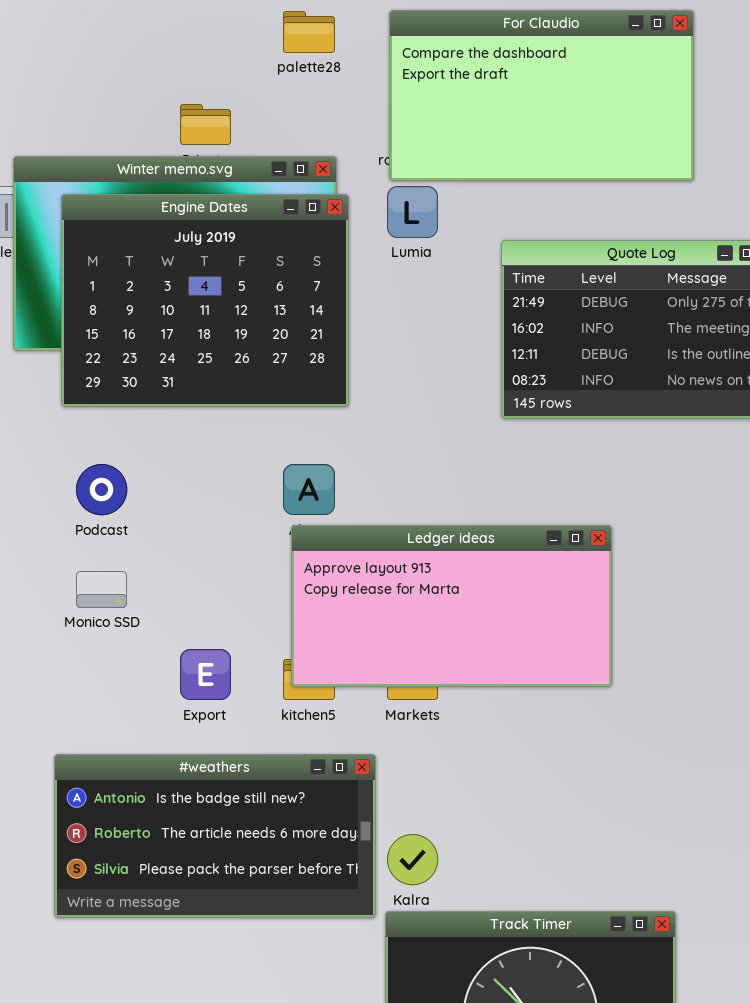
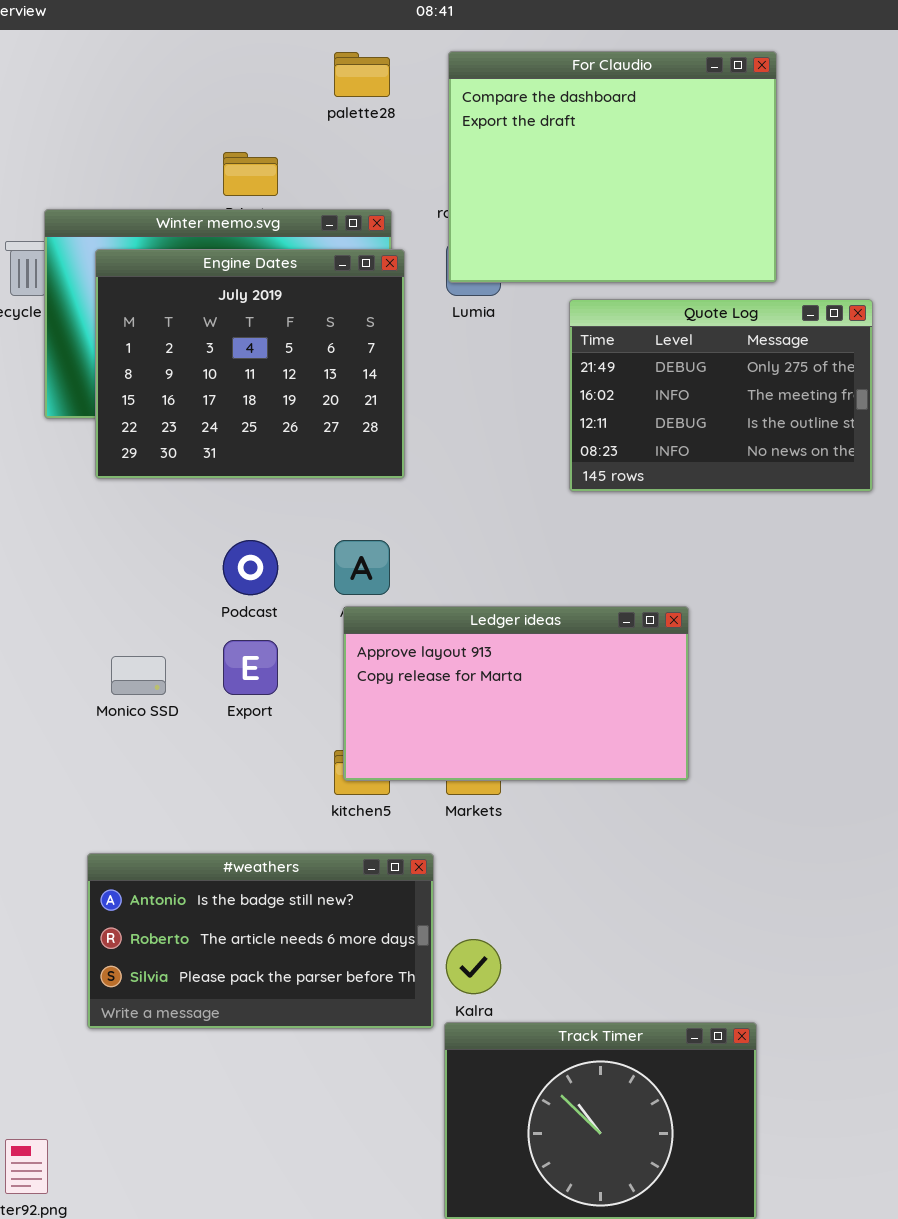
For Claudio: [389,10,694,181] -> [448,51,777,283], resized
Podcast: [76,464,127,515] -> [223,540,278,595], moved
Export: [180,649,231,700] -> [223,640,278,695], moved

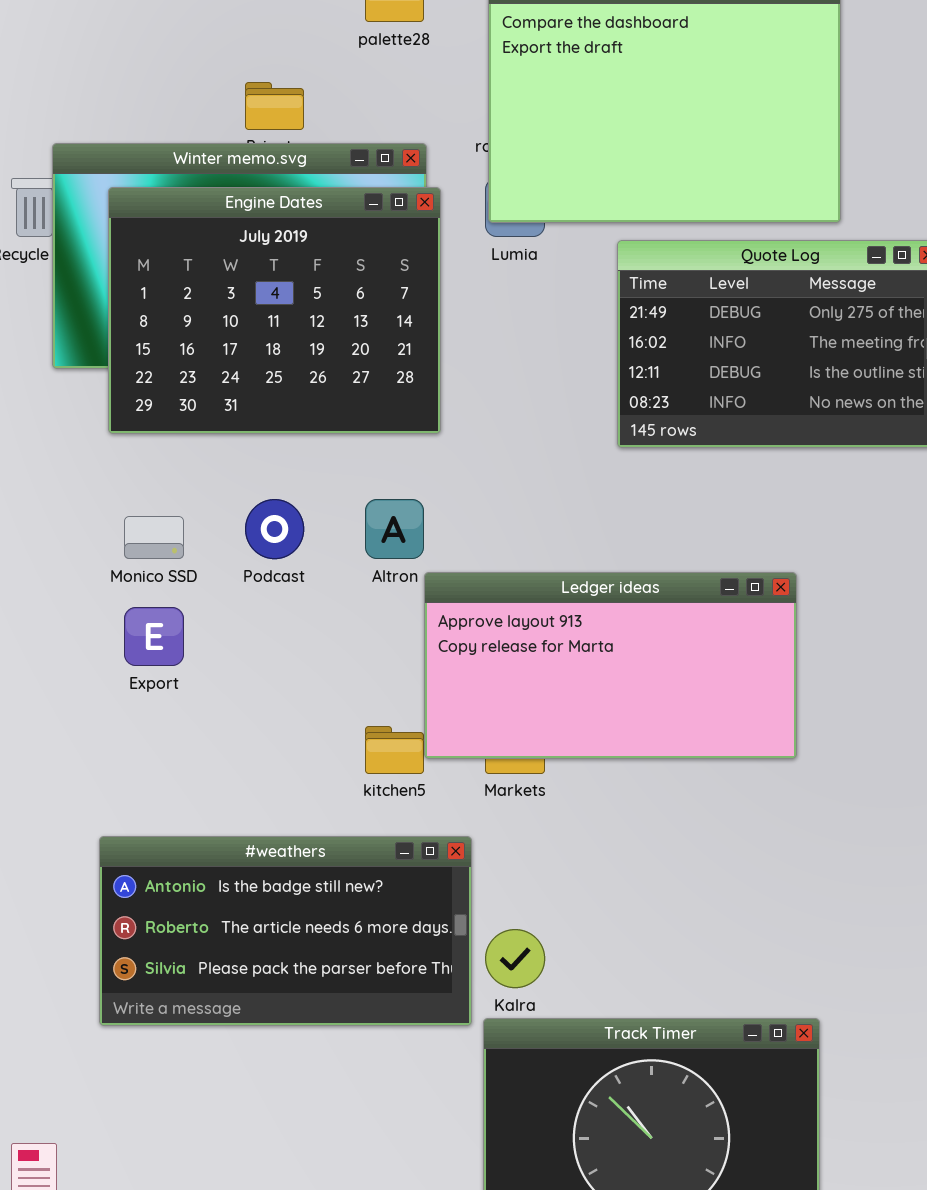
Ledger ideas: [343,606,689,781] -> [424,572,797,759], moved
Export: [223,640,278,695] -> [124,607,184,666], moved
Monico SSD: [111,656,166,695] -> [124,516,184,559], moved

